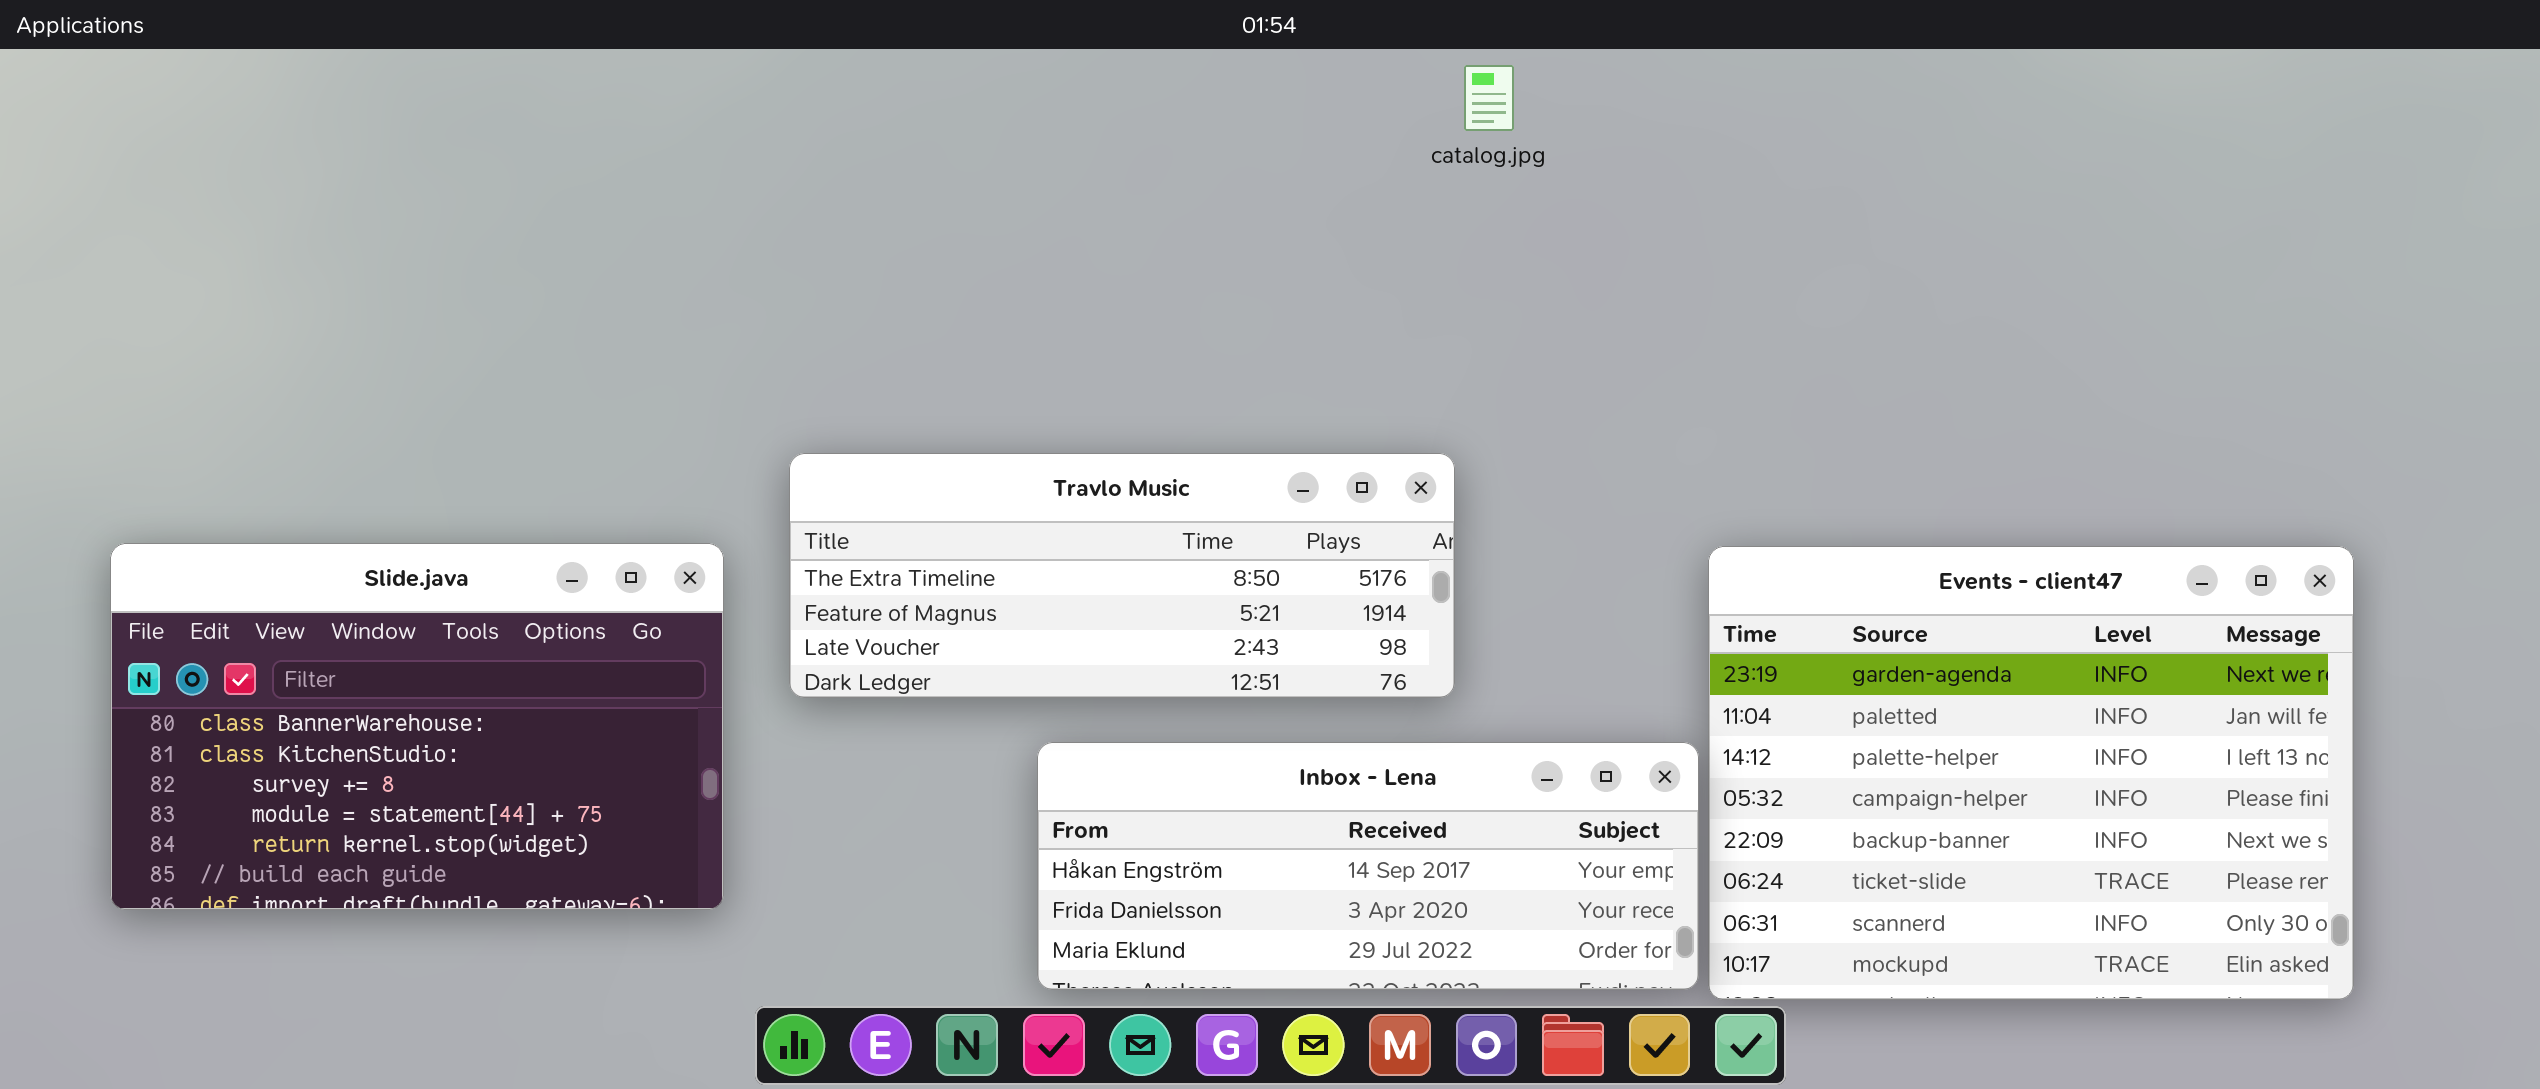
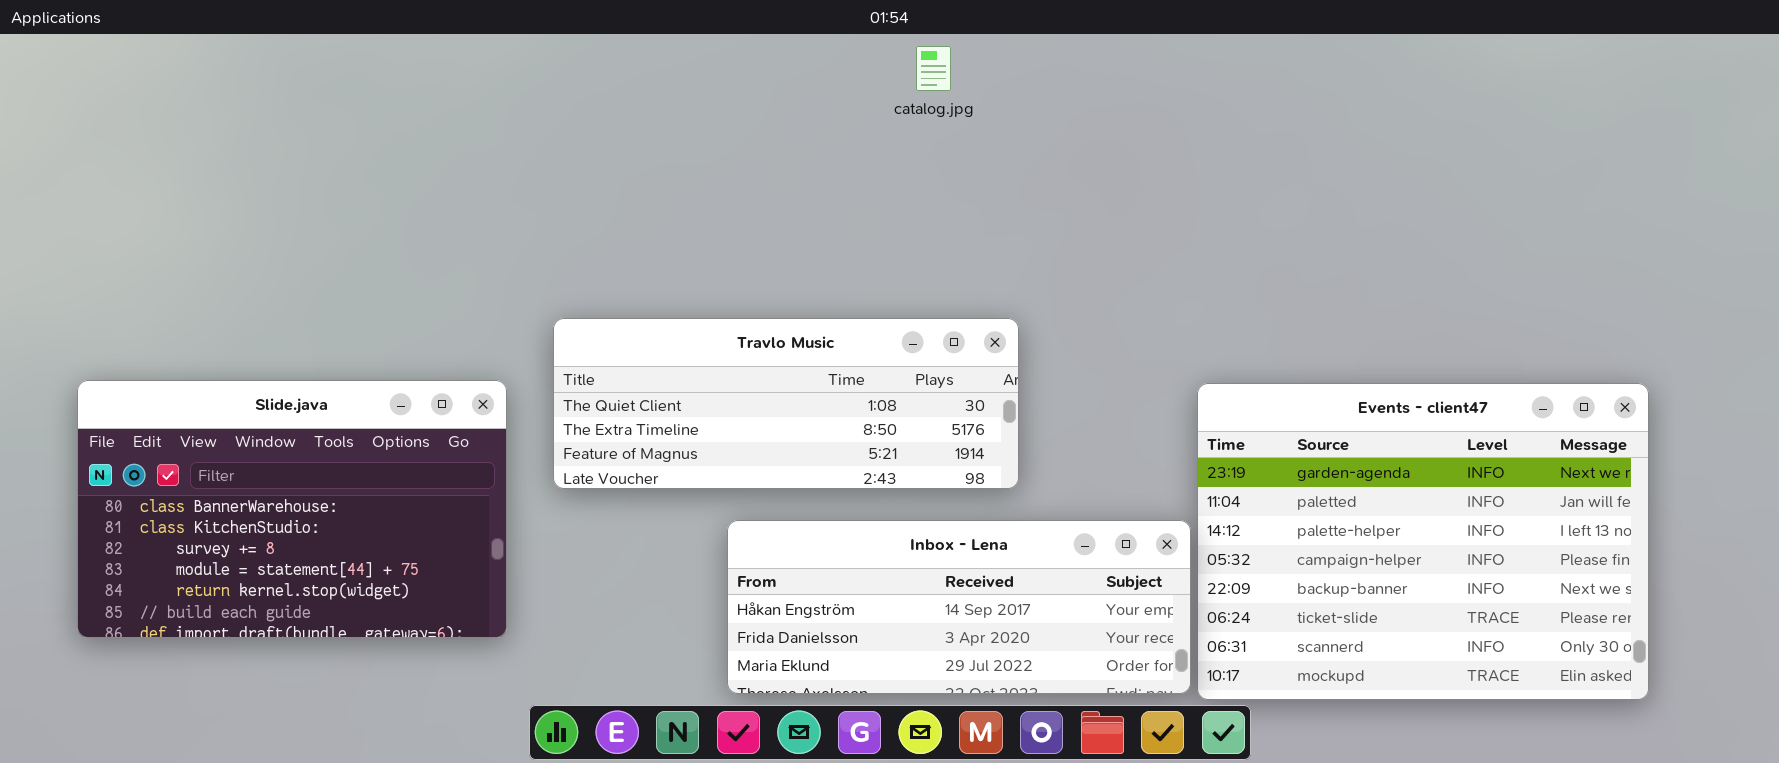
catalog.jpg: [1464,65,1514,131] -> [916,46,951,91], moved
Travlo Music: [789,453,1455,698] -> [553,318,1019,489], scrolled up 1 row

